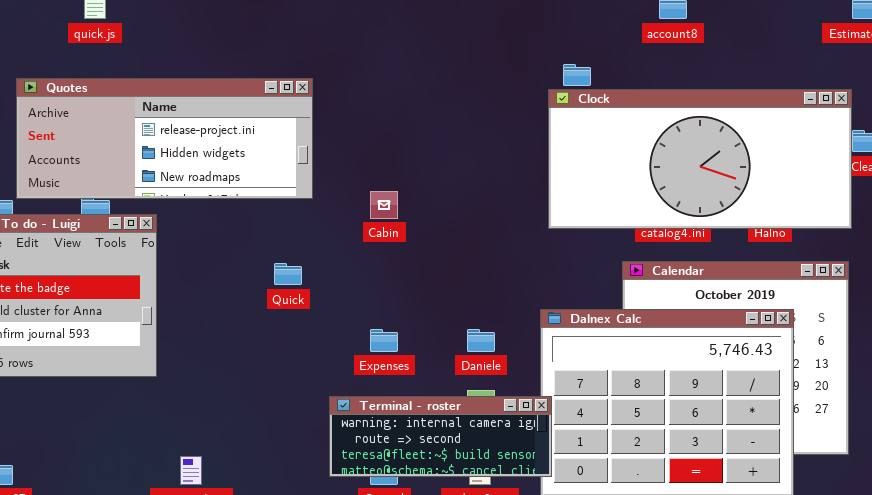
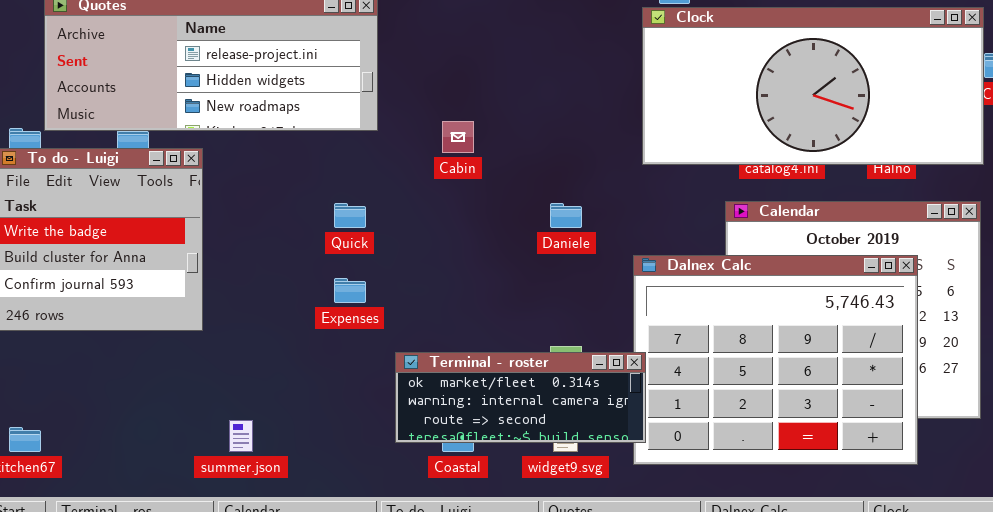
Expenses: [370,329,398,352] -> [334,278,366,303], moved
Daniele: [467,329,495,352] -> [550,203,582,228], moved
Terminal - roster: [329,396,552,477] -> [395,352,646,443], scrolled up 1 row

